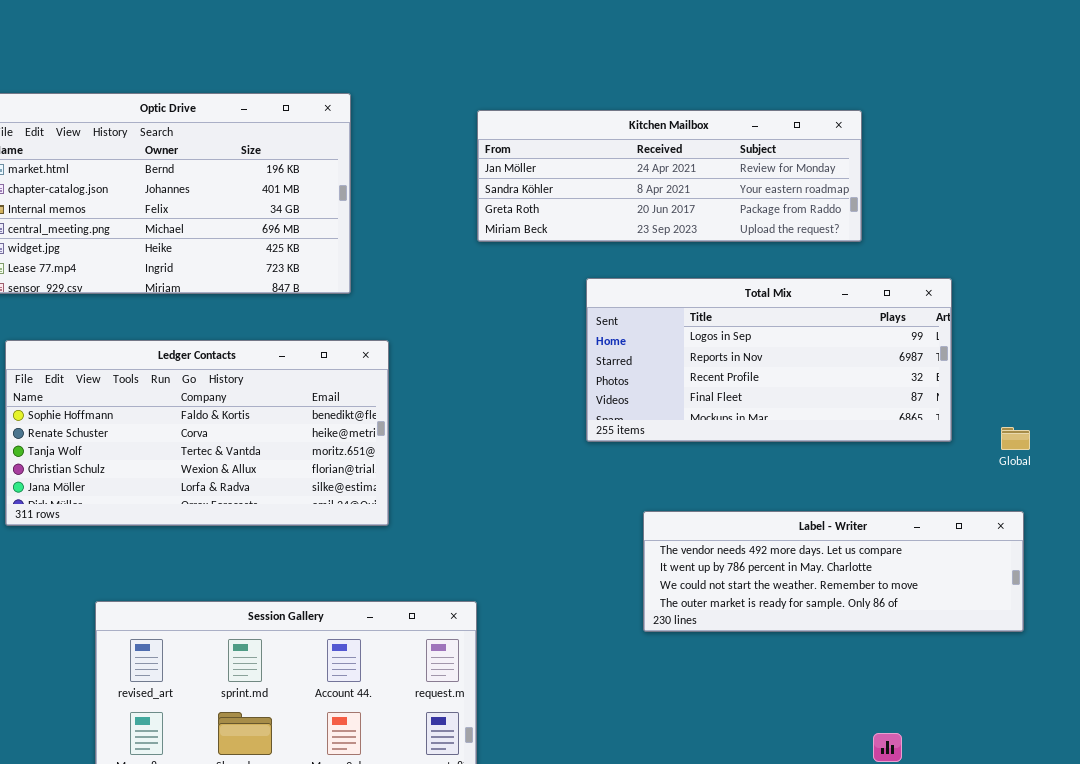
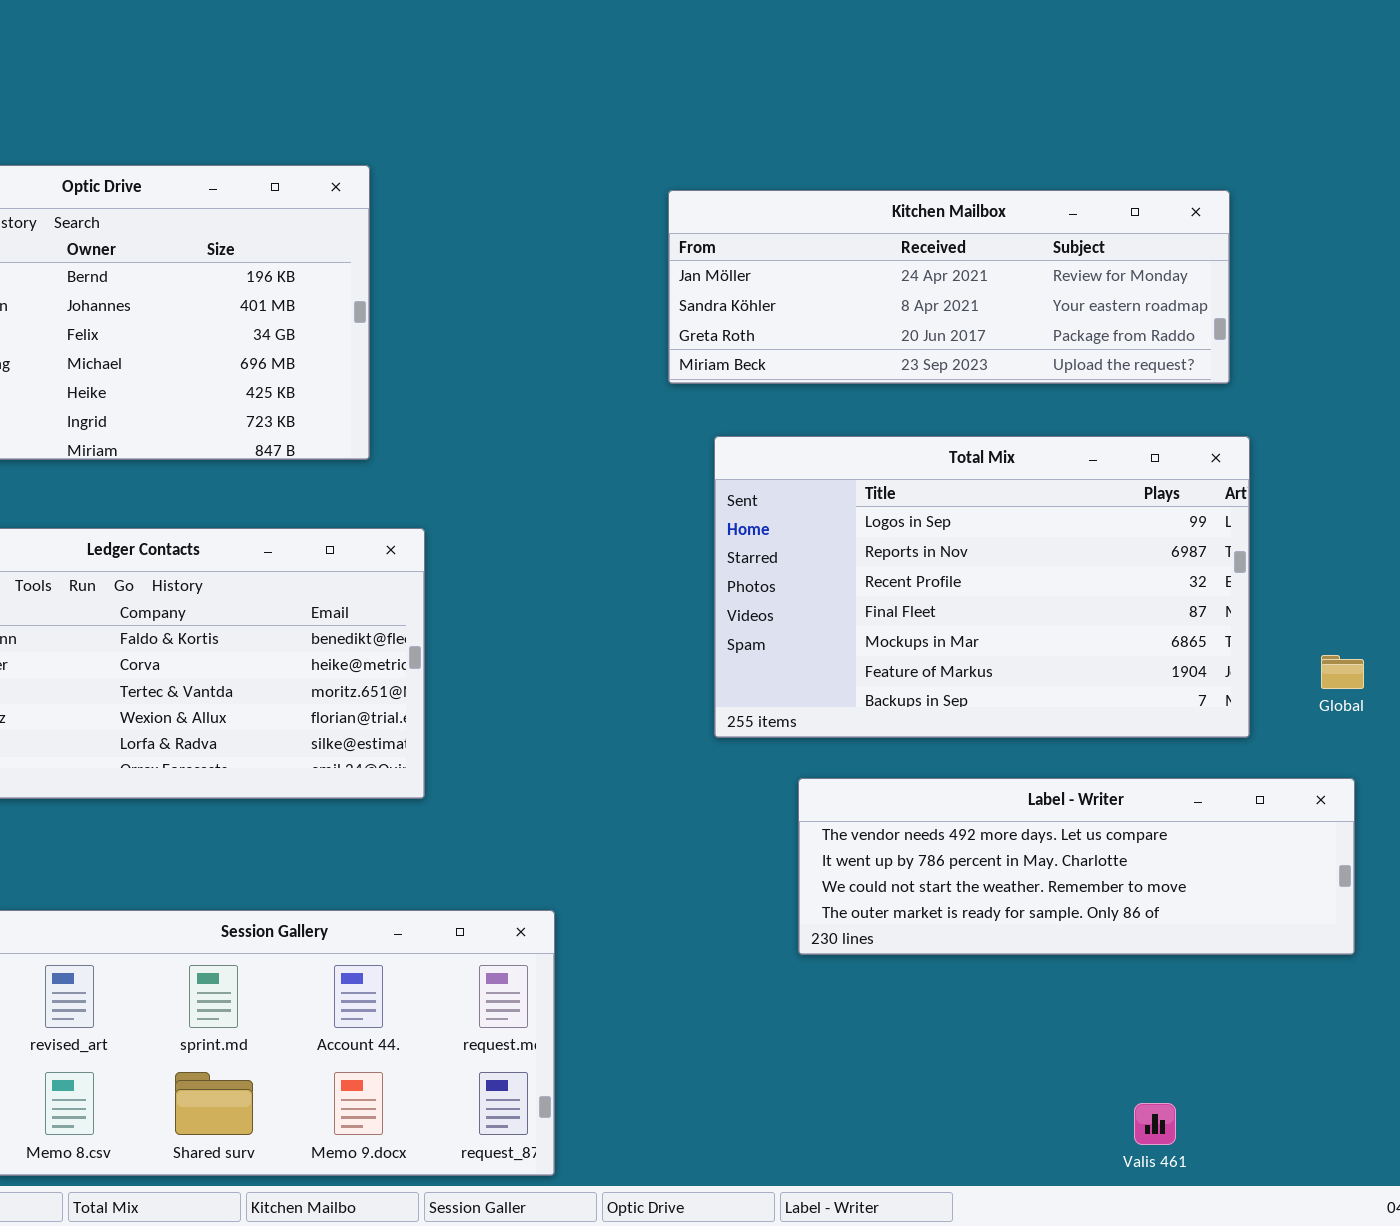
Kitchen Mailbox: [477,110,862,242] -> [668,190,1230,384], moved
Total Mix: [586,278,952,442] -> [714,436,1250,738], resized

